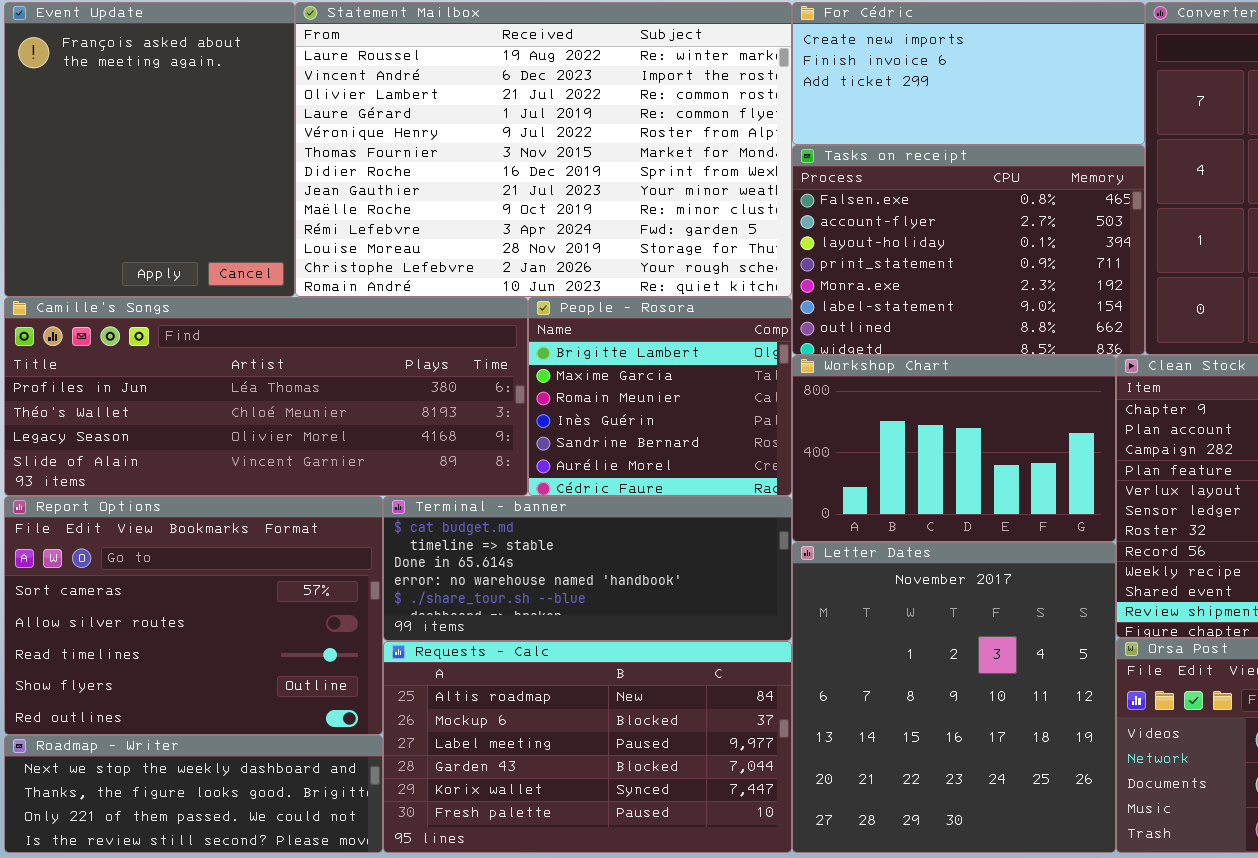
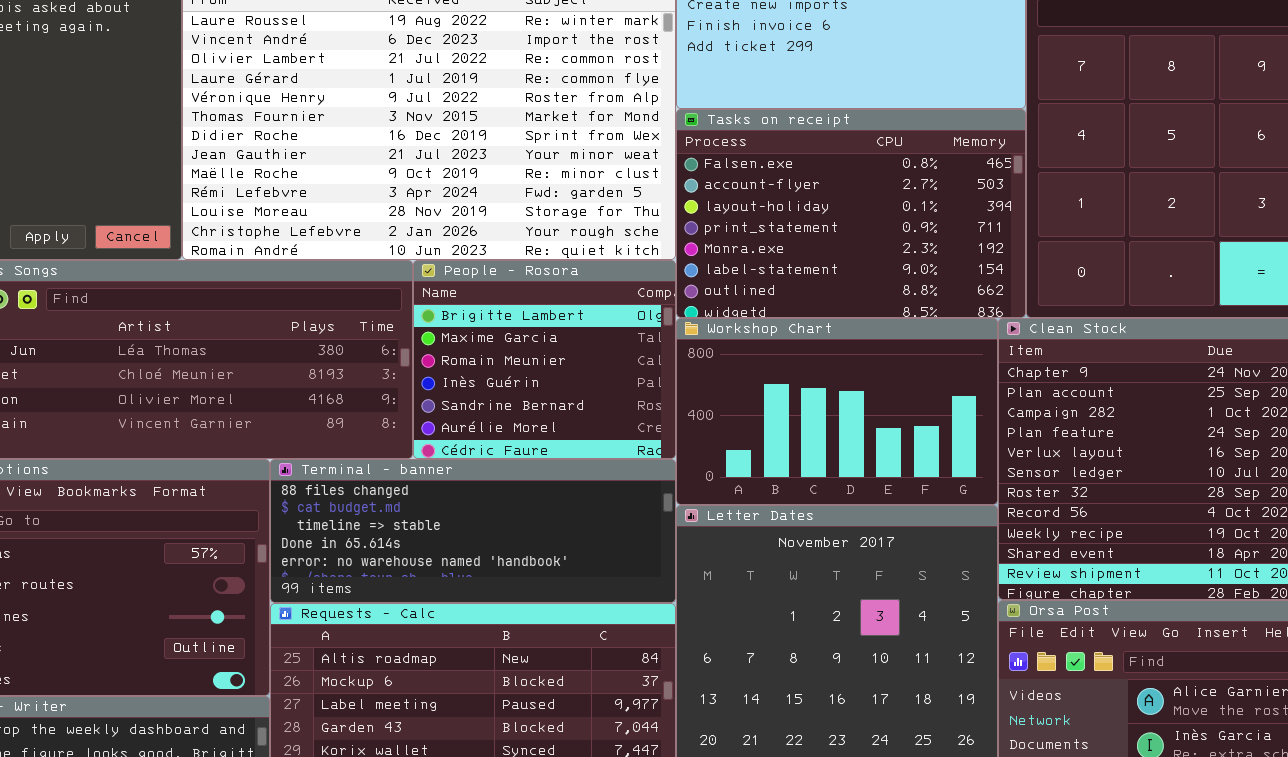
Terminal - banner: [383,496,792,641] -> [270,459,676,603], scrolled up 1 row

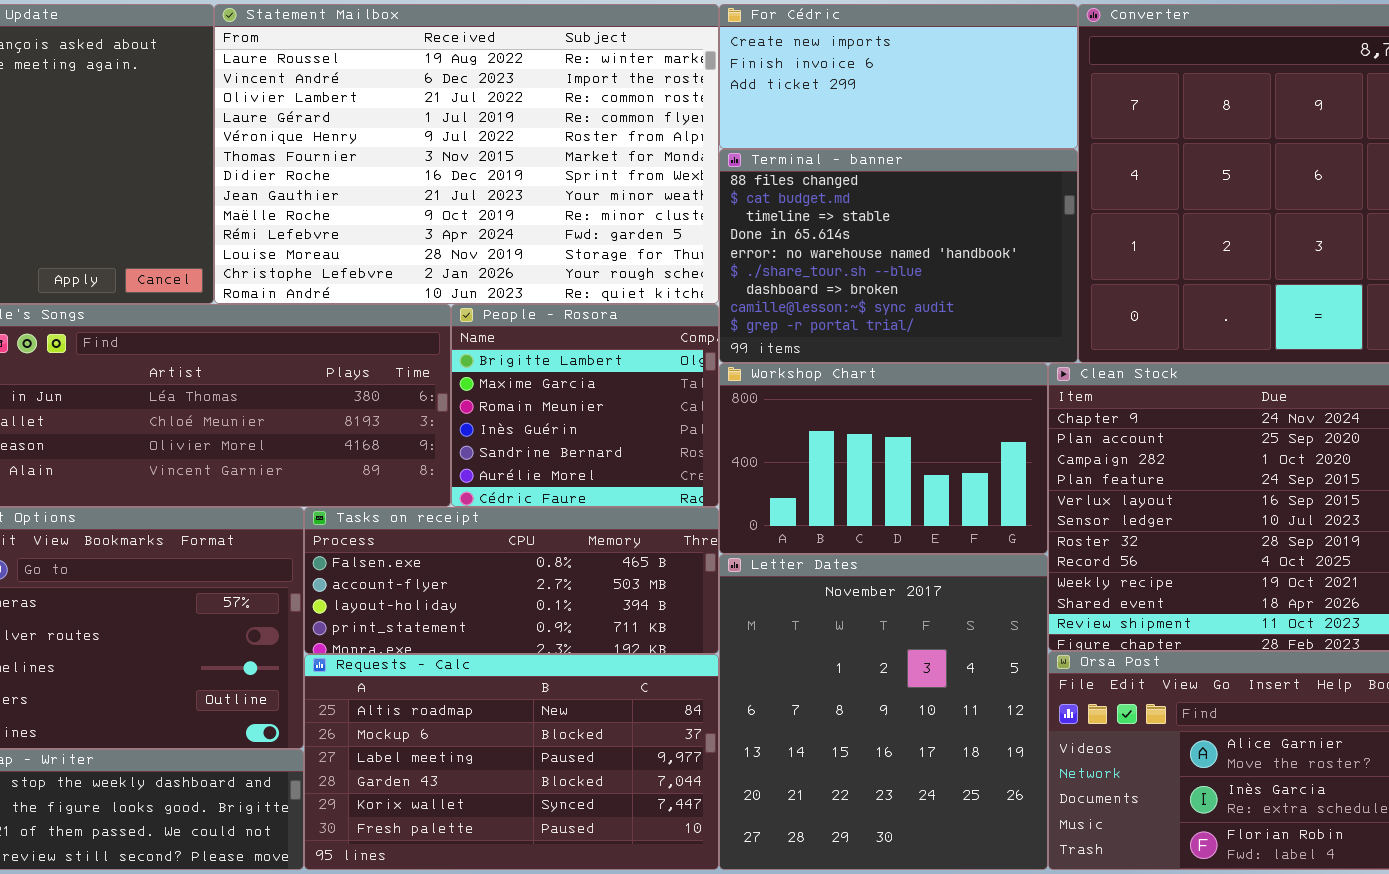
Tasks on receipt: [676,109,1026,318] -> [304,507,719,654], moved, resized
Terminal - banner: [270,459,676,603] -> [719,149,1078,363], moved, resized

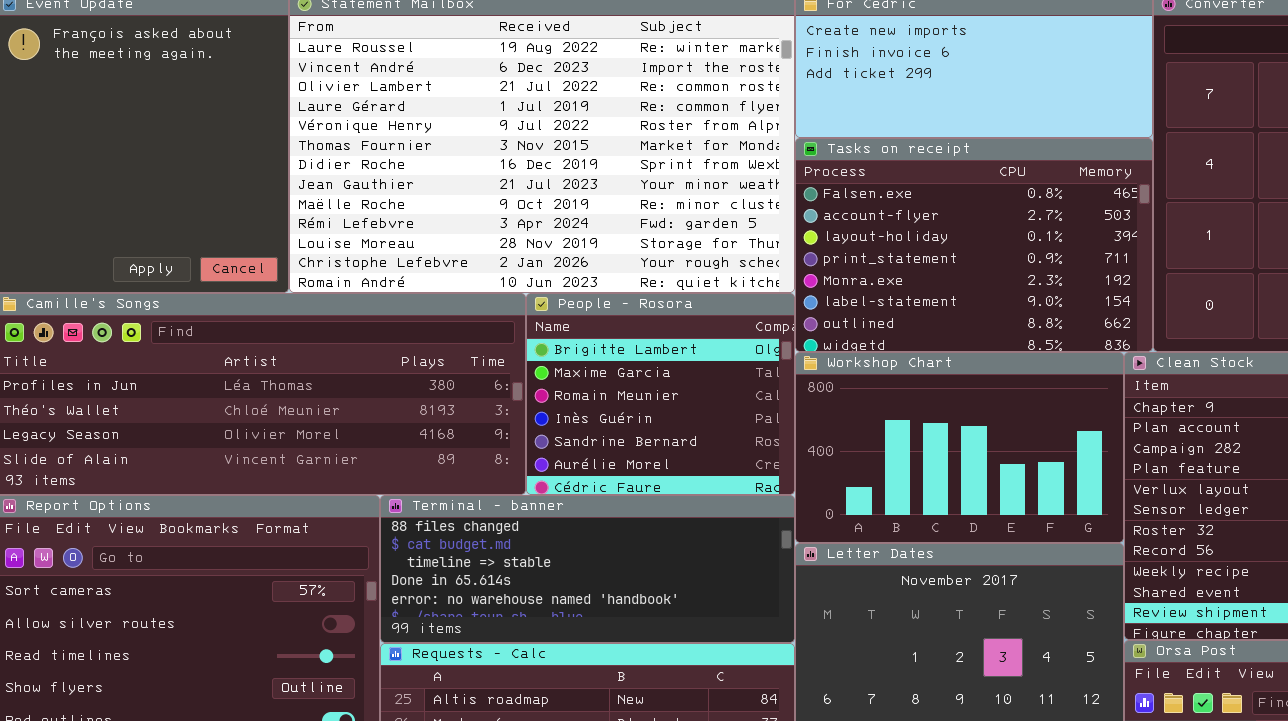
Terminal - banner: [719,149,1078,363] -> [380,495,795,643], moved, resized
Tasks on receipt: [304,507,719,654] -> [795,138,1153,352], moved, resized

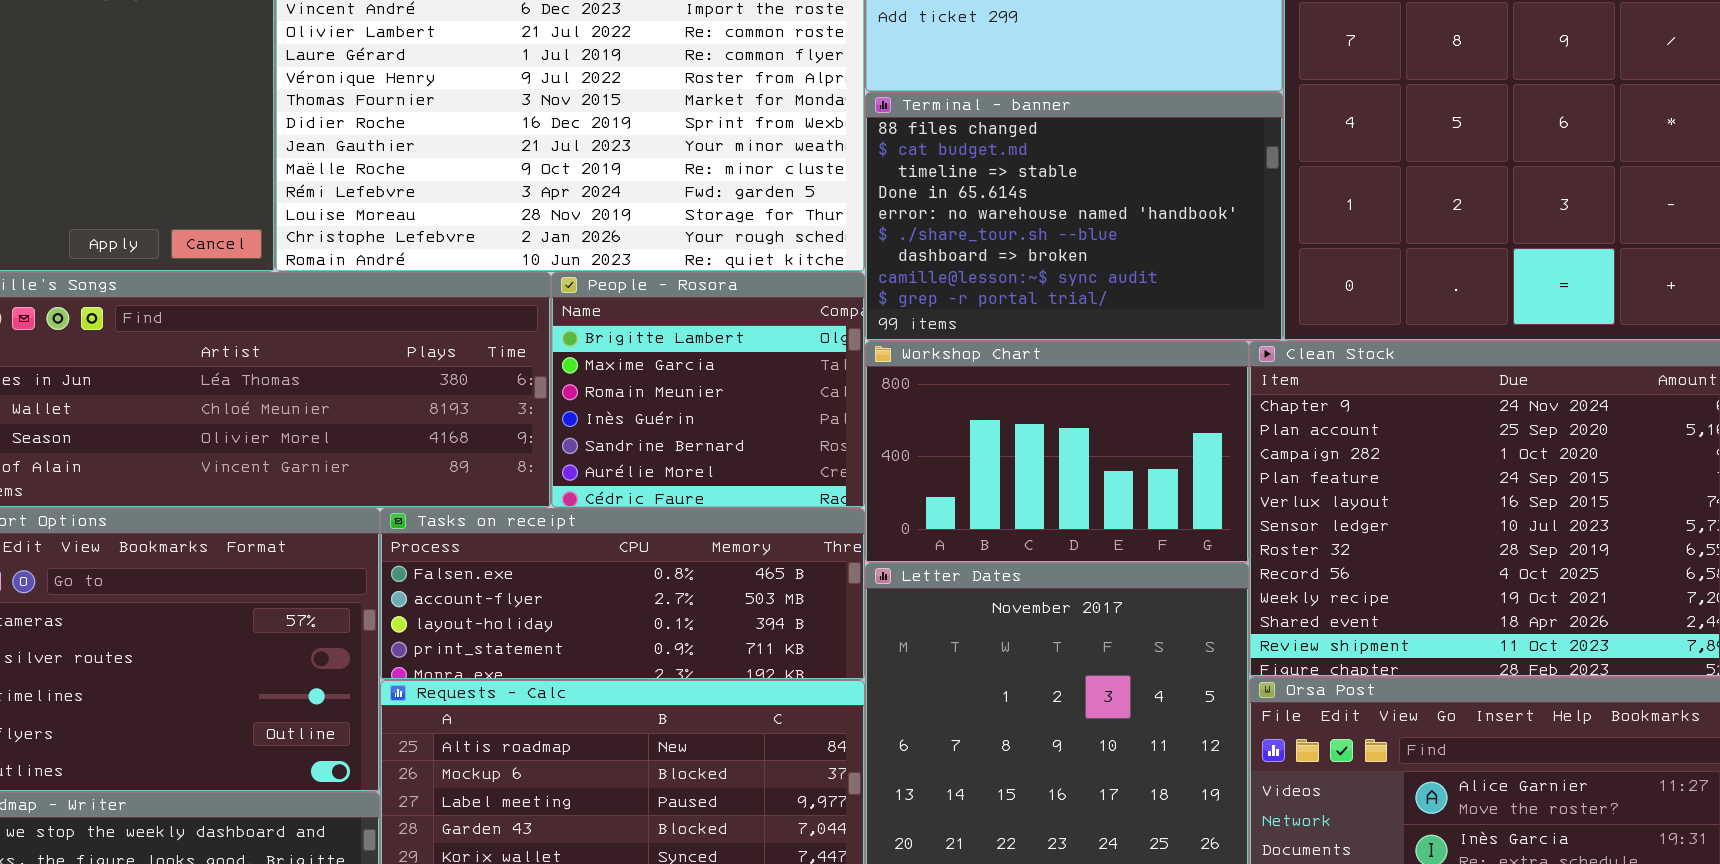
Tasks on receipt: [795,138,1153,352] -> [380,508,865,680], moved, resized
Terminal - banner: [380,495,795,643] -> [865,92,1283,341], moved, resized

